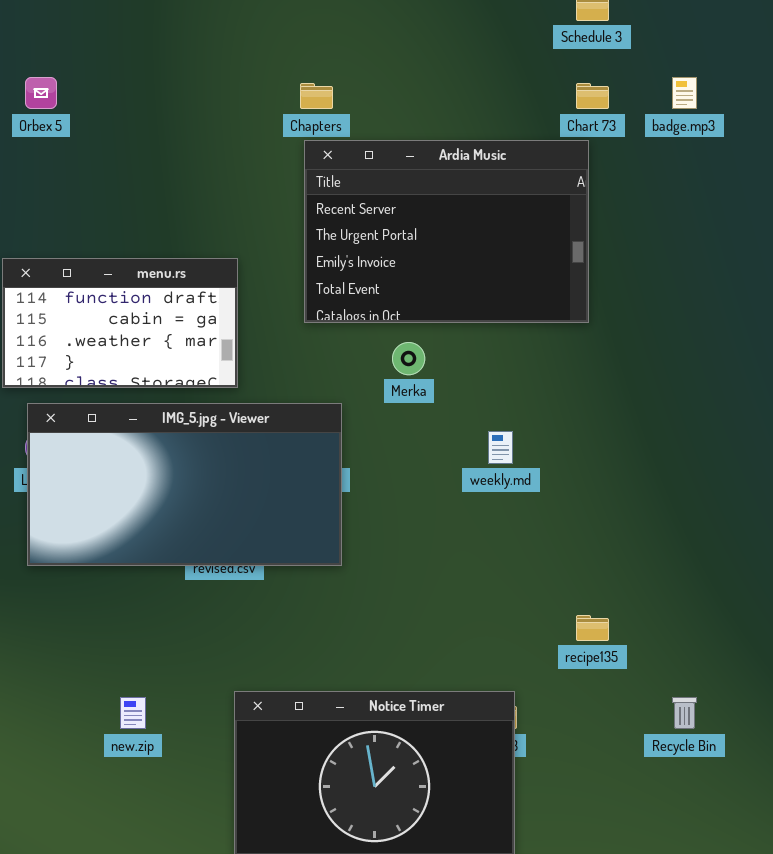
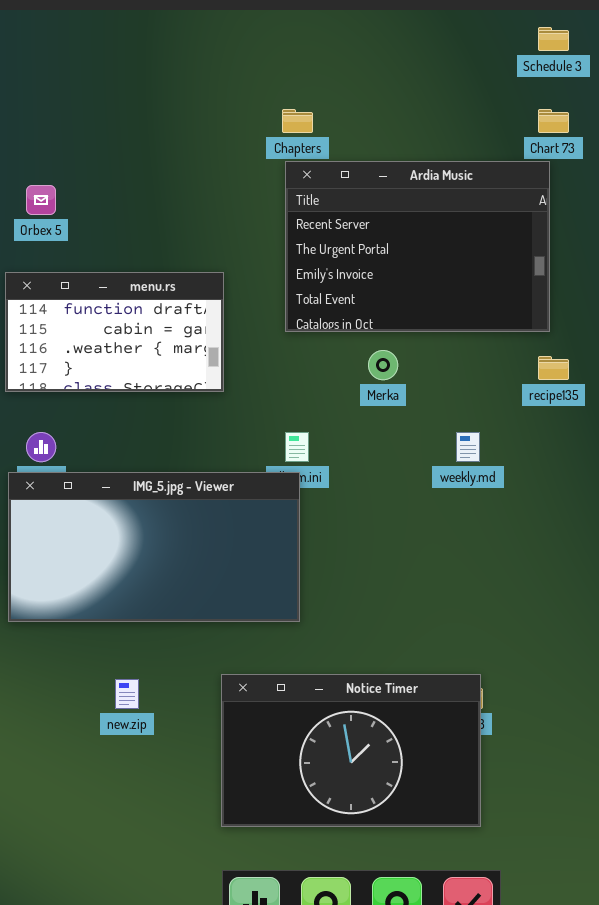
Orbex 5: [25,77,57,109] -> [26,185,56,215], moved
IMG_5.jpg - Viewer: [27,403,342,566] -> [8,472,300,622], moved
recipe135: [576,615,609,641] -> [538,356,569,380], moved

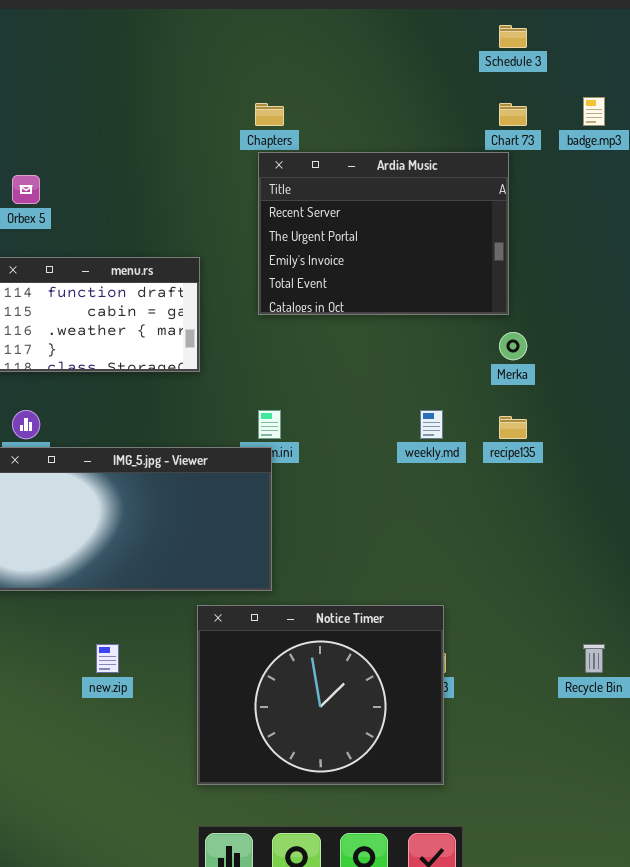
Merka: [368,350,398,380] -> [499,332,527,360], moved
recipe135: [538,356,569,380] -> [499,416,527,439], moved
Notice Timer: [221,674,481,827] -> [197,605,444,785], resized

